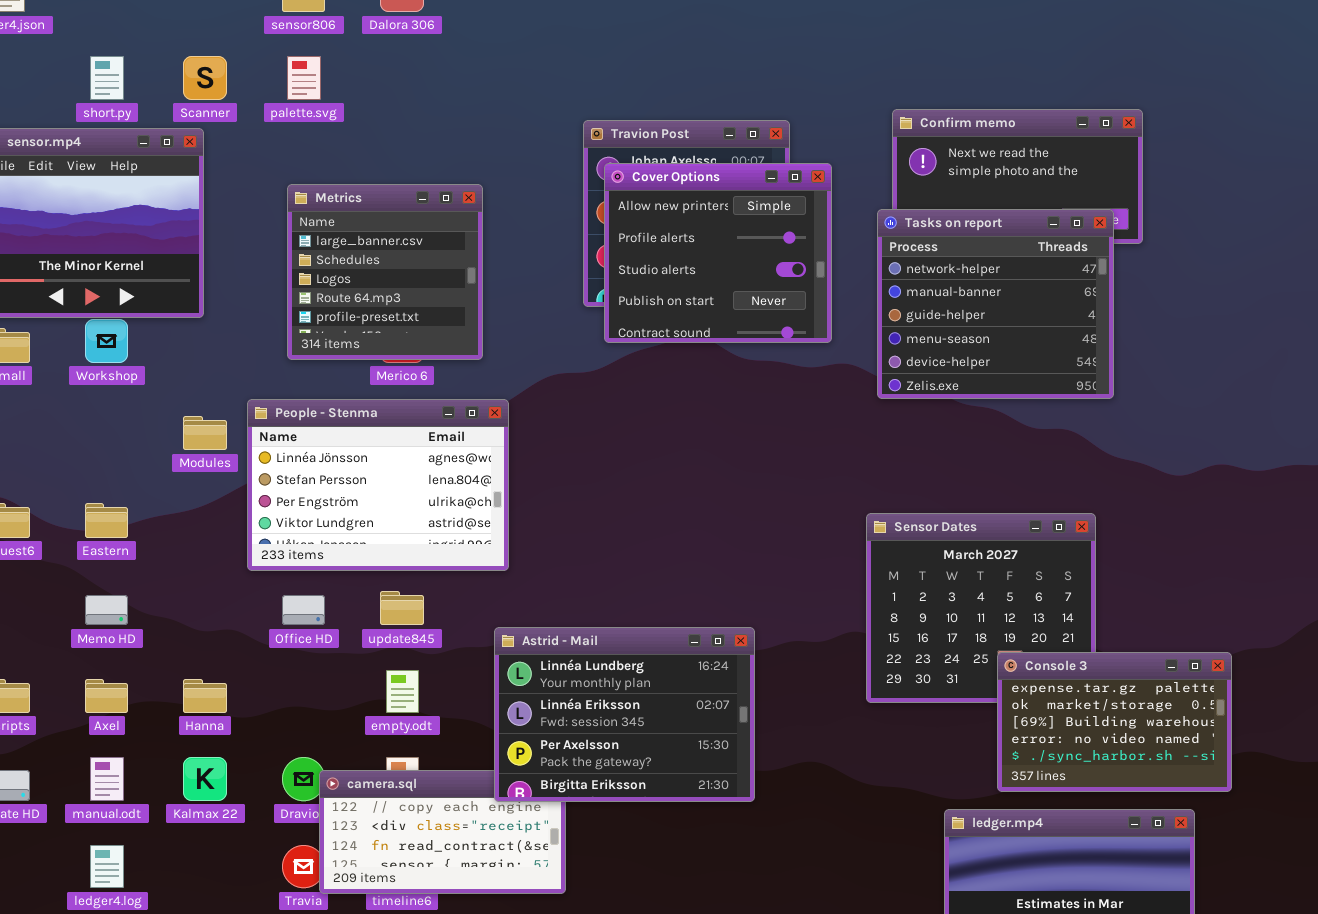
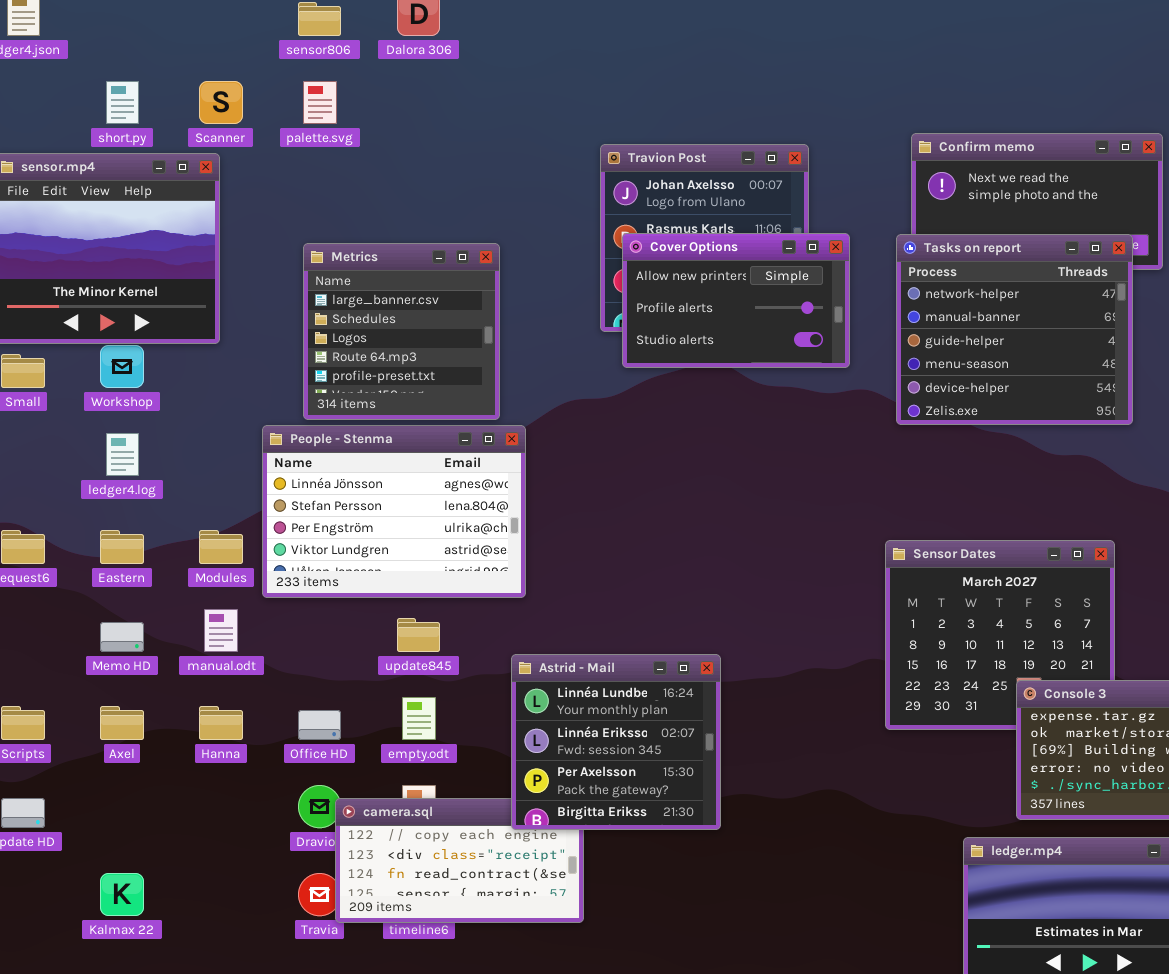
Cover Options: [604,163,832,343] -> [622,233,850,368], resized
Metrics: [287,184,483,360] -> [303,243,500,420], moved
Modules: [183,416,227,450] -> [199,530,243,564], moved
Office HD: [282,595,325,625] -> [298,710,341,740], moved
Astrid - Mail: [494,627,755,802] -> [511,654,721,830], resized
manual.odt: [90,757,124,801] -> [204,609,238,652], moved
Kalmax 22: [183,757,227,801] -> [100,873,144,916], moved
ledger4.log: [90,845,124,888] -> [106,433,139,476], moved

